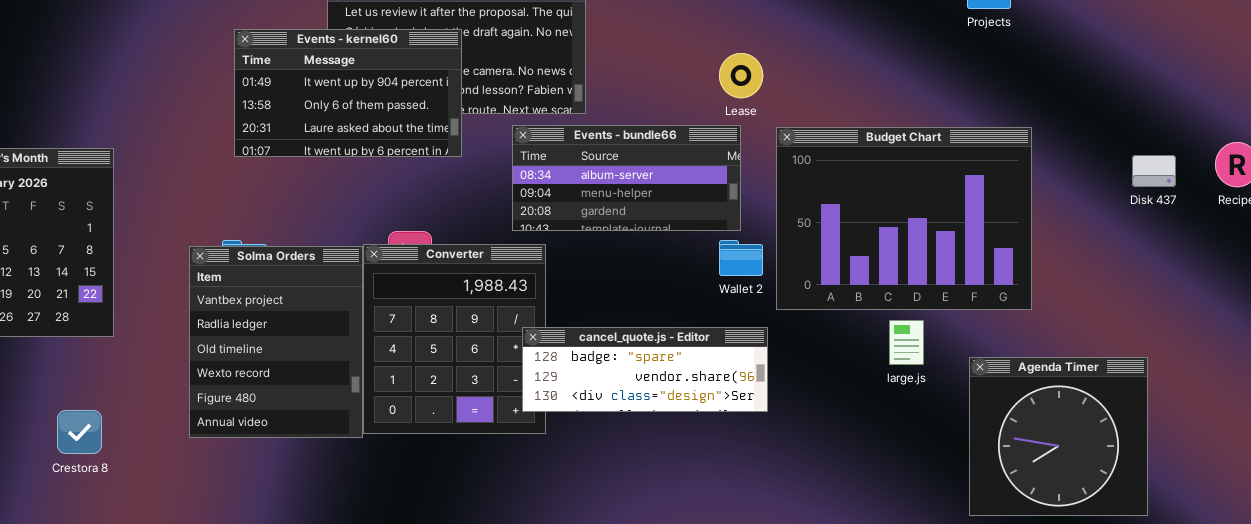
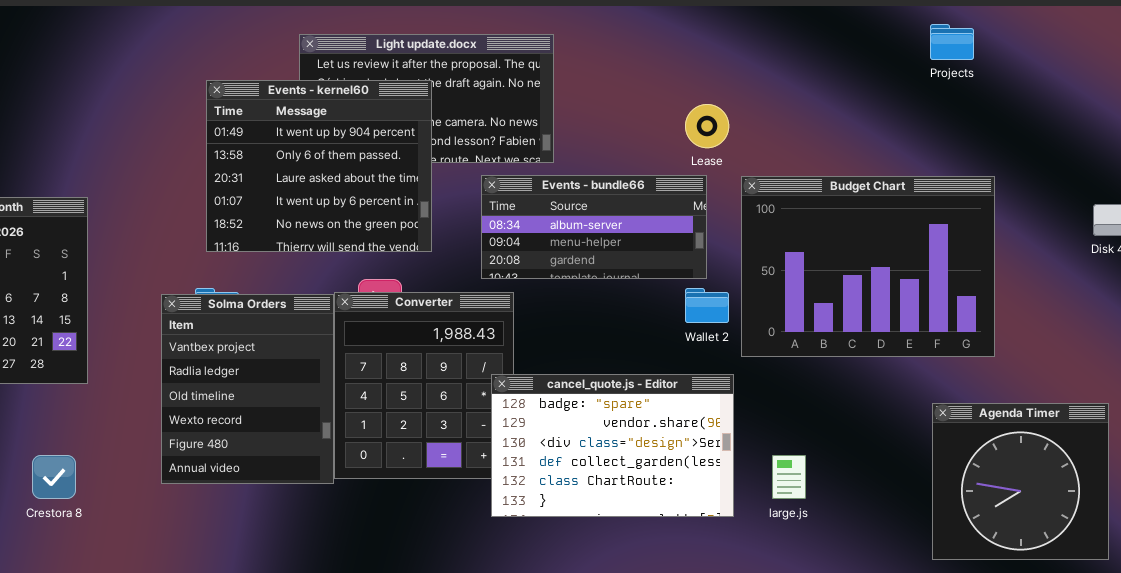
Events - kernel60: [234,29,462,157] -> [206,80,432,252], resized
large.js: [889,320,924,365] -> [772,455,806,499], moved
cancel_quote.js - Editor: [522,327,768,412] -> [491,374,734,517], resized

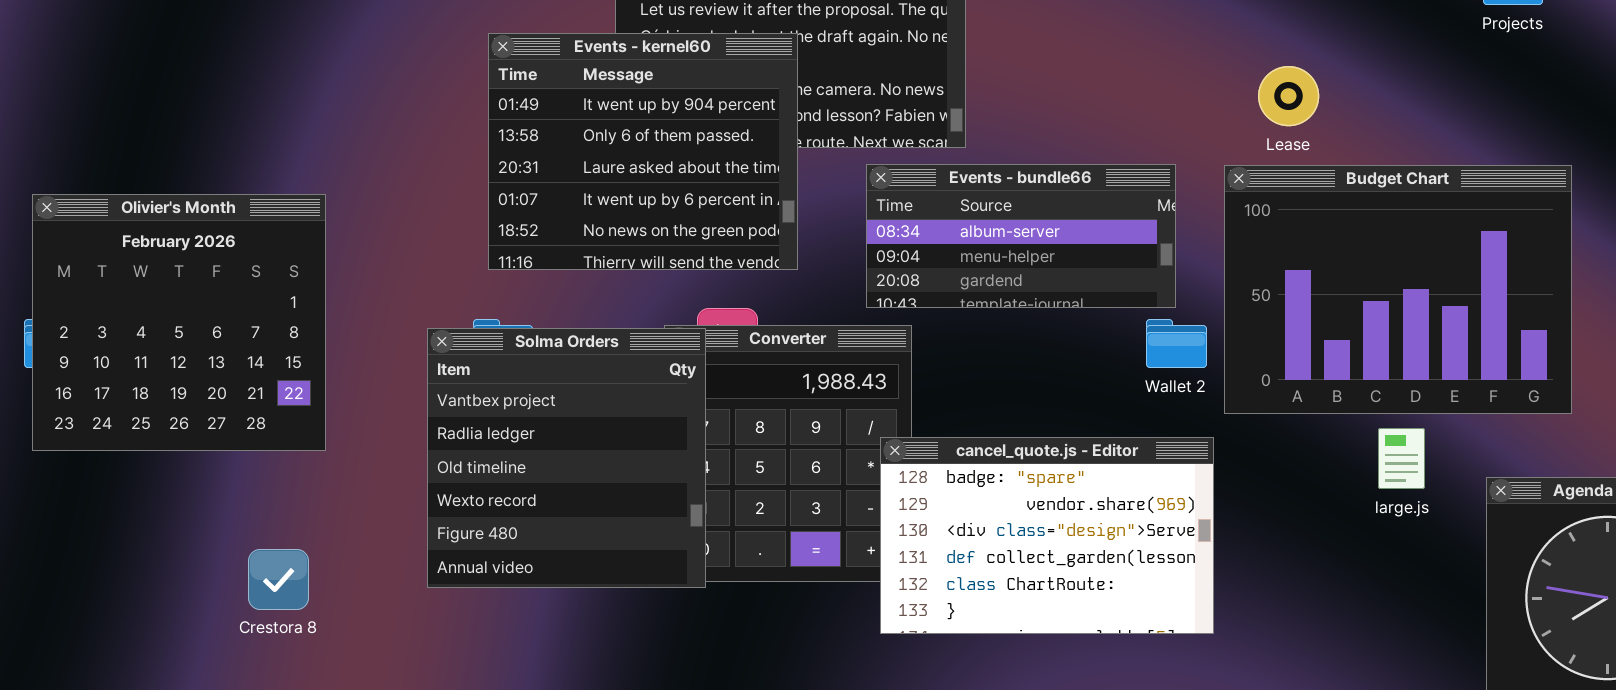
Lease: [685,104,729,148] -> [1258,66,1319,126], moved
Solma Orders: [161,294,334,484] -> [427,328,706,588], resized
large.js: [772,455,806,499] -> [1378,428,1425,489], moved

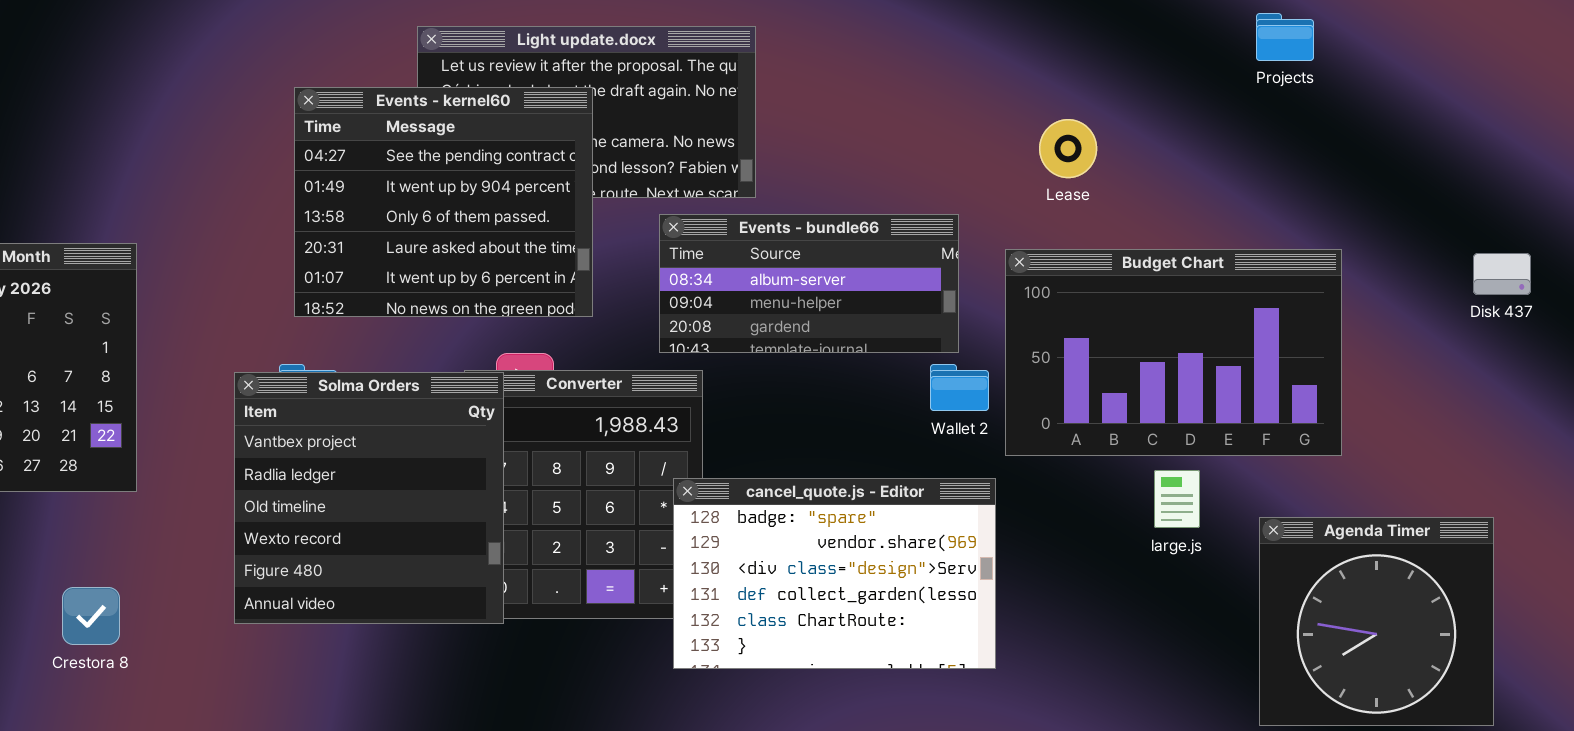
Events - kernel60: [488,33,798,270] -> [294,87,593,317], scrolled up 1 row
Budget Chart: [1224,165,1572,414] -> [1005,249,1342,456], resized

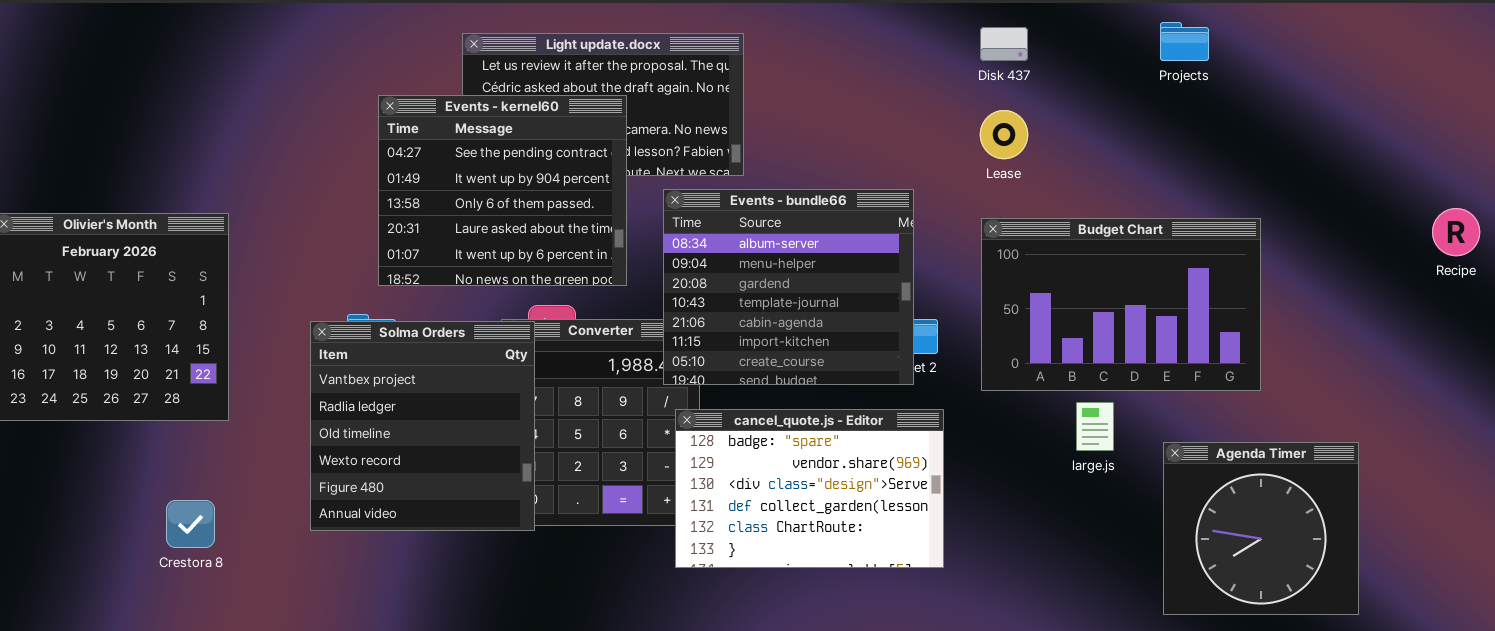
Events - kernel60: [294,87,593,317] -> [378,95,627,286], moved
Events - bundle66: [659,214,959,353] -> [663,189,914,385], resized
Budget Chart: [1005,249,1342,456] -> [981,218,1261,391], moved
Disk 437: [1473,253,1531,295] -> [980,27,1028,61], moved

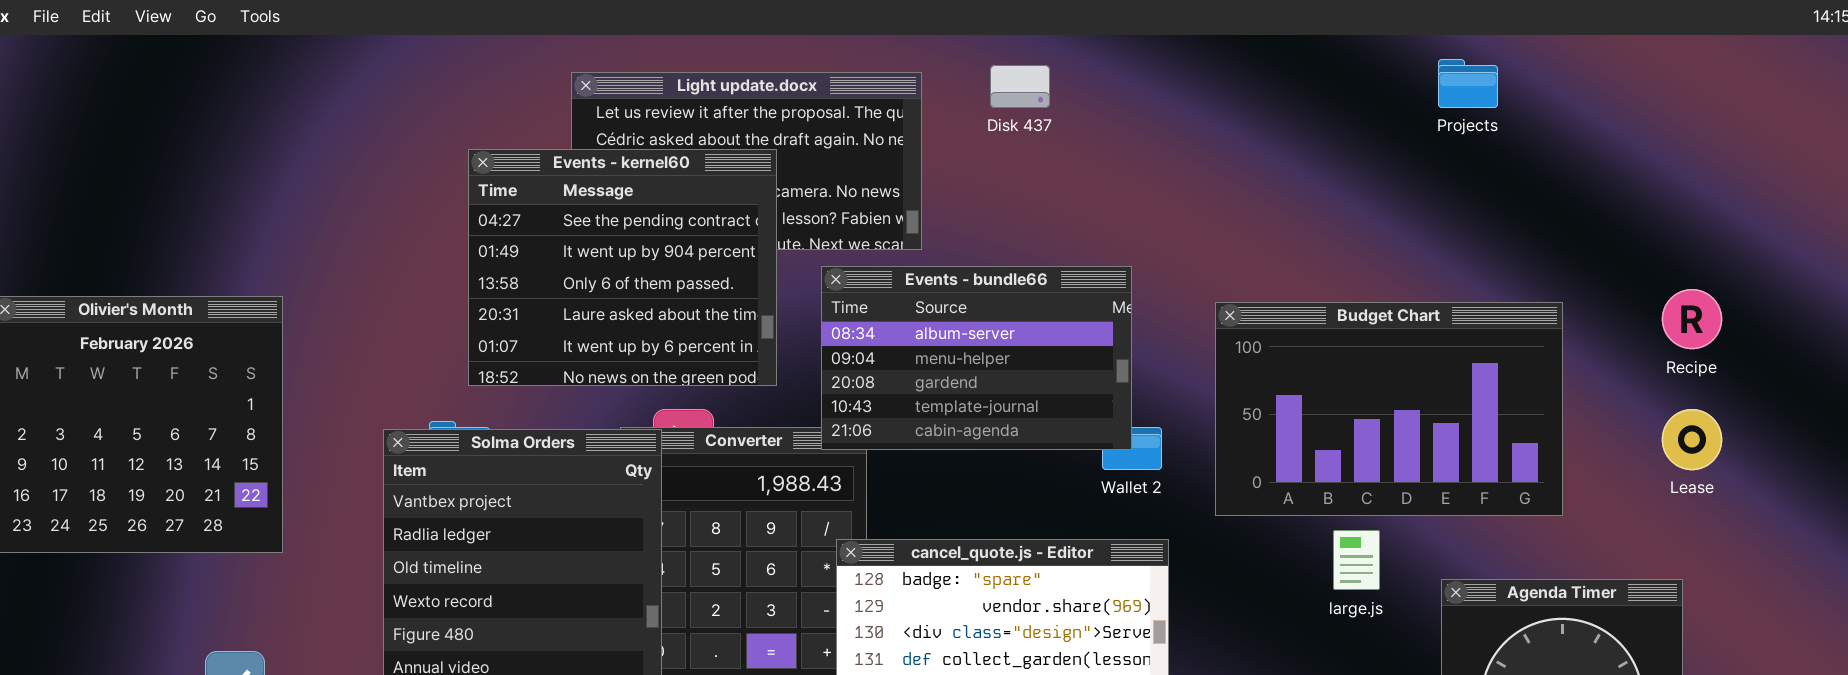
Disk 437: [980,27,1028,61] -> [990,65,1050,108], moved
Lease: [980,110,1028,159] -> [1662,409,1722,470], moved
Events - bundle66: [663,189,914,385] -> [821,266,1132,450], resized
Recipe: [1432,208,1480,256] -> [1662,289,1722,349], moved

